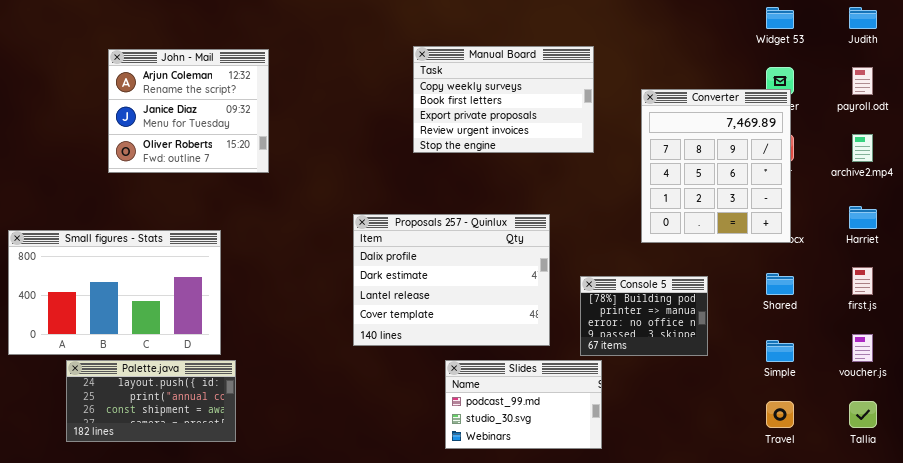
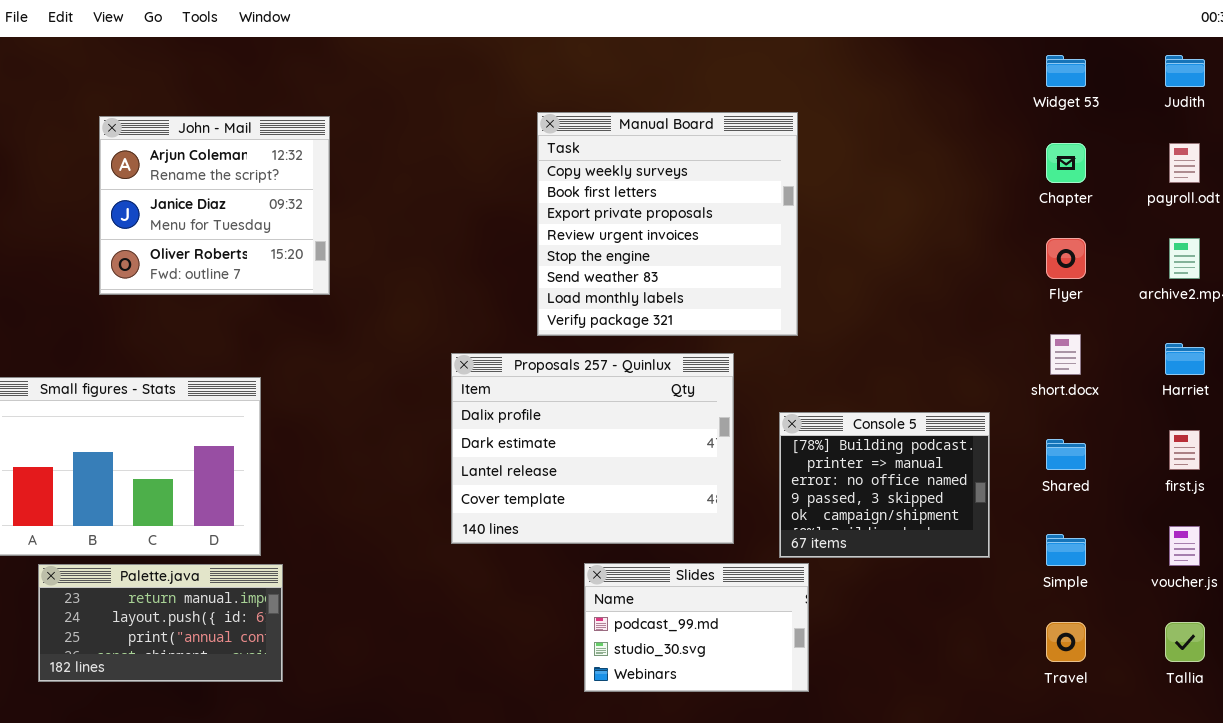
Manual Board: [413,46,594,153] -> [537,112,798,336], resized
Converter: [641,89,791,243] -> none, closed
Console 5: [580,276,708,356] -> [779,412,990,558], resized
Palette.java: [66,360,236,442] -> [38,564,283,682], scrolled up 1 row

